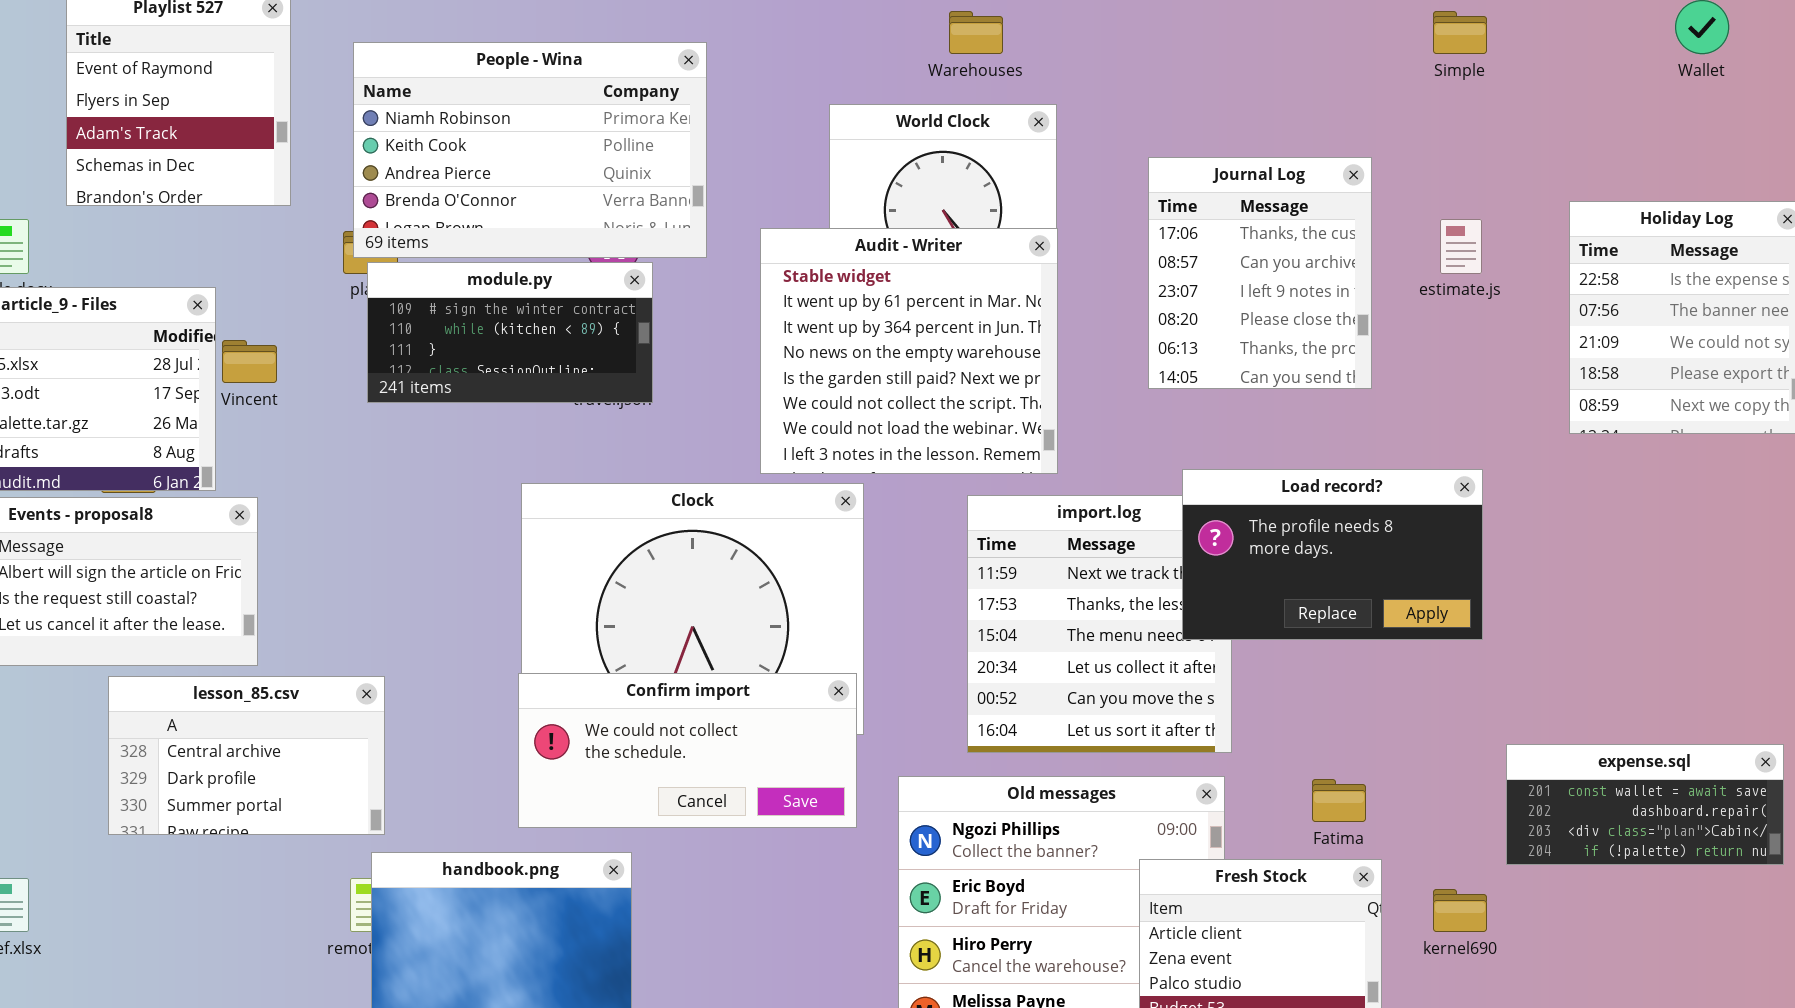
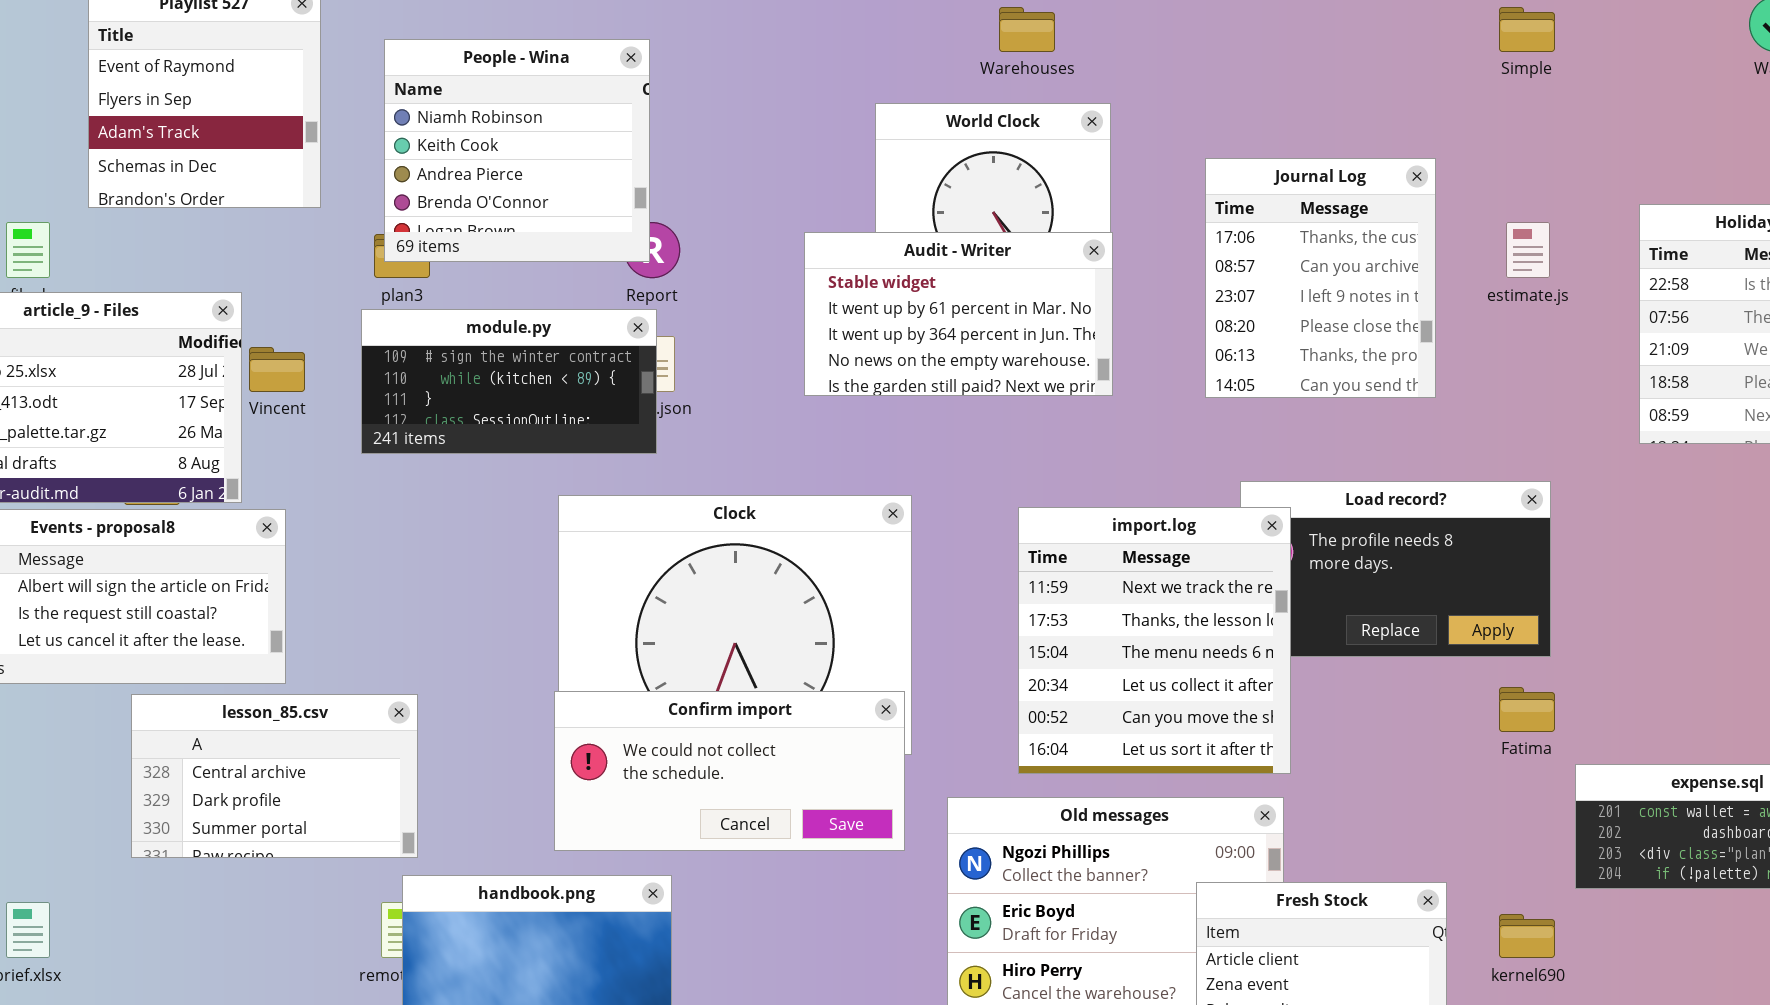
People - Wina: [353,42,707,258] -> [384,39,650,262], resized
Audit - Writer: [760,228,1058,474] -> [804,232,1113,396], resized
module.py: [367,262,653,403] -> [361,309,657,454], moved
import.log: [967,495,1232,753] -> [1018,507,1291,774], raised
Fatima: [1312,779,1366,822] -> [1499,687,1555,732], moved

